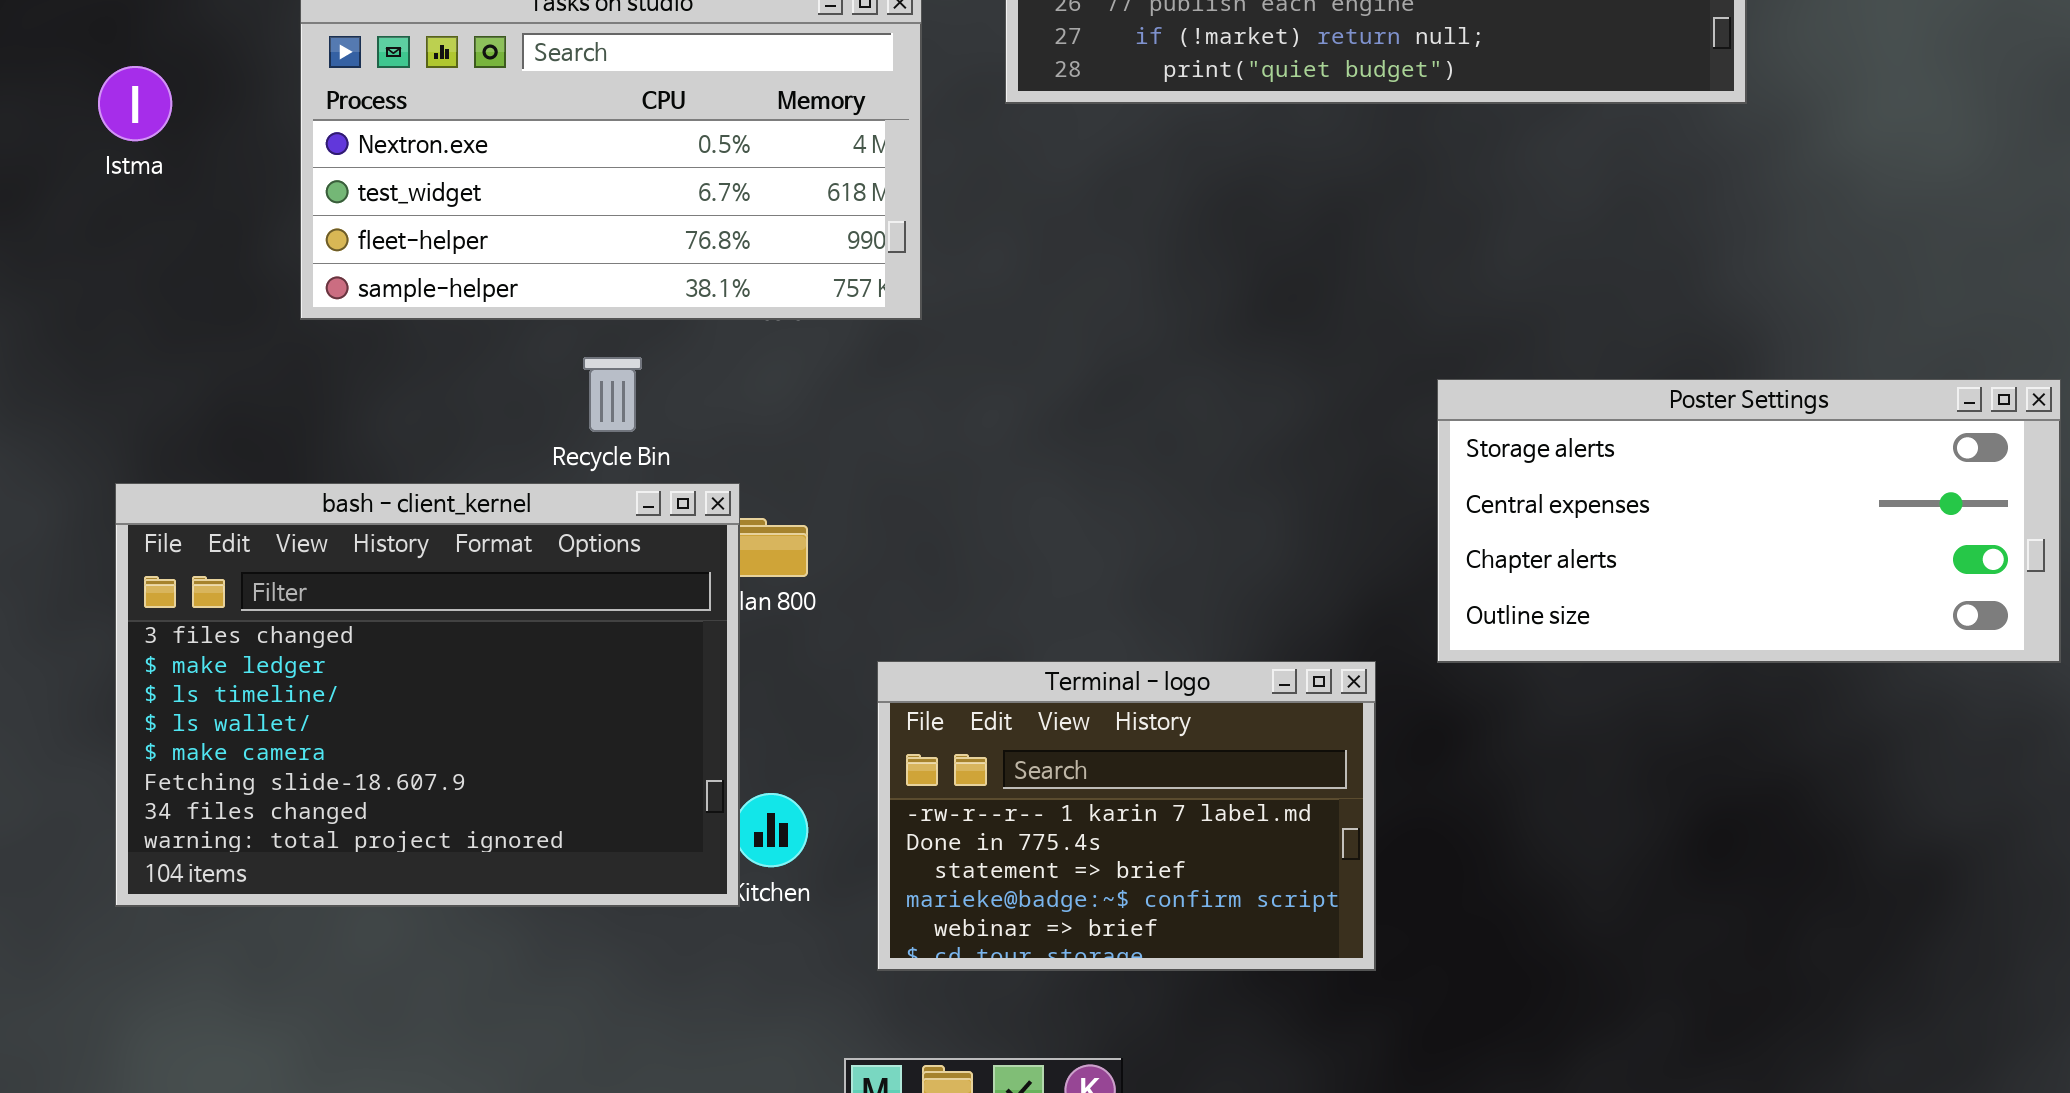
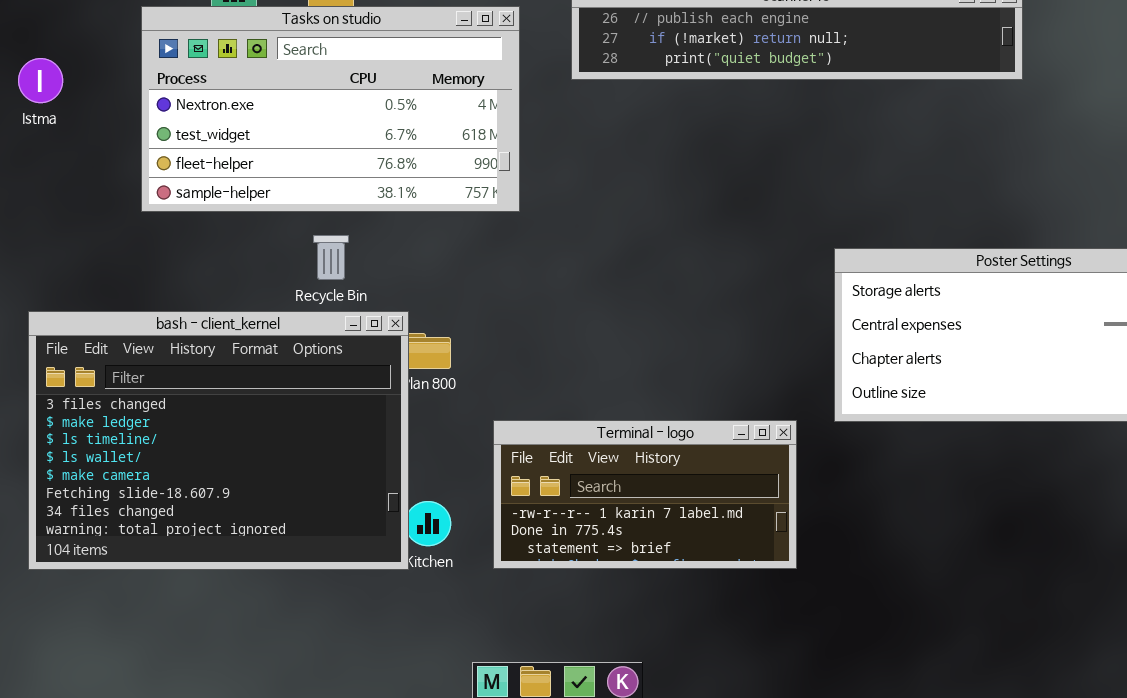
Terminal - logo: [877,661,1376,971] -> [493,420,797,569], resized

